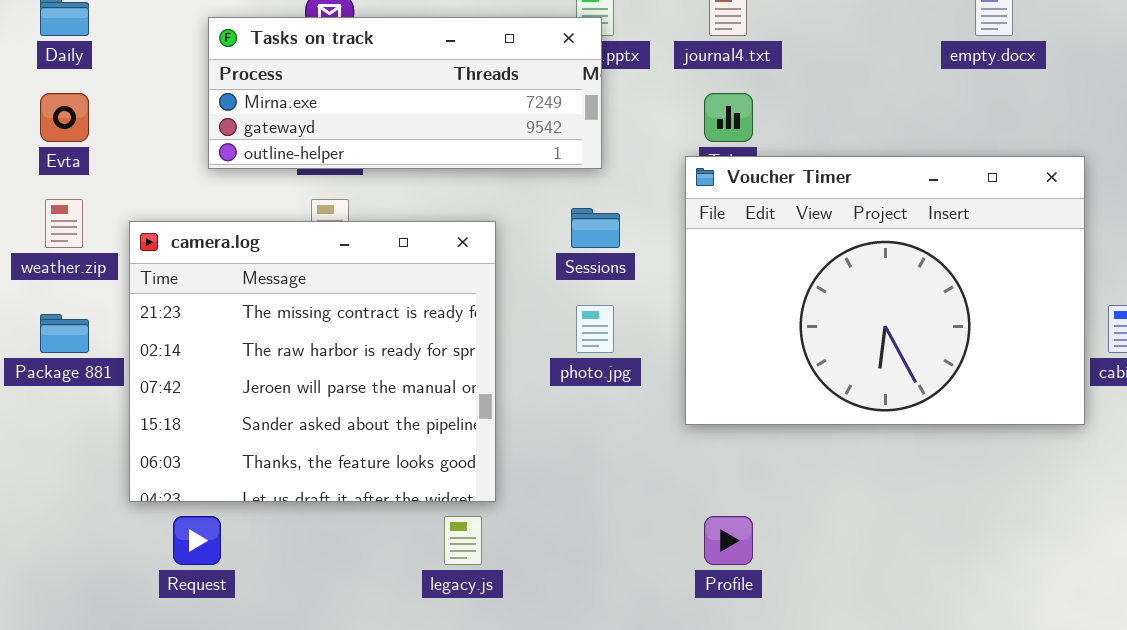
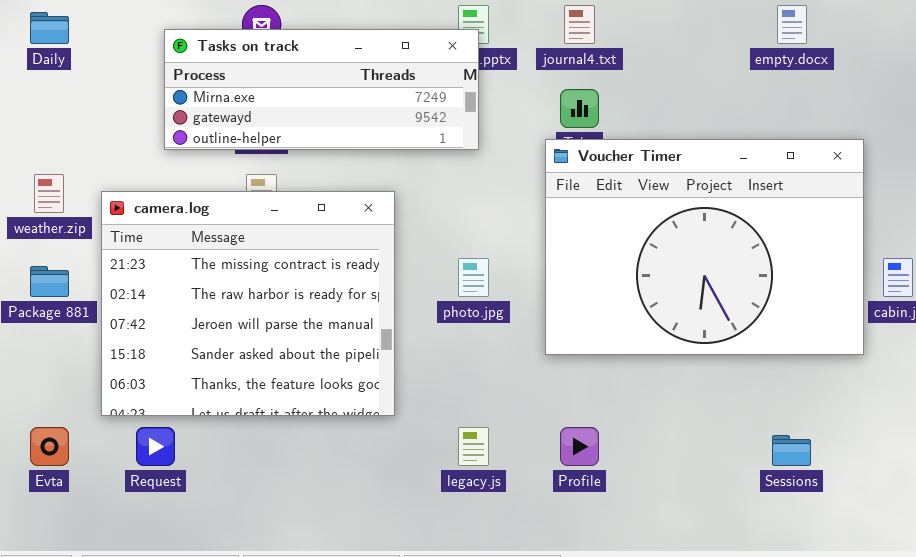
Evta: [40,93,89,142] -> [30,427,69,466], moved
Sessions: [571,208,620,248] -> [772,435,811,466], moved
legacy.js: [444,516,482,565] -> [458,427,489,466], moved

